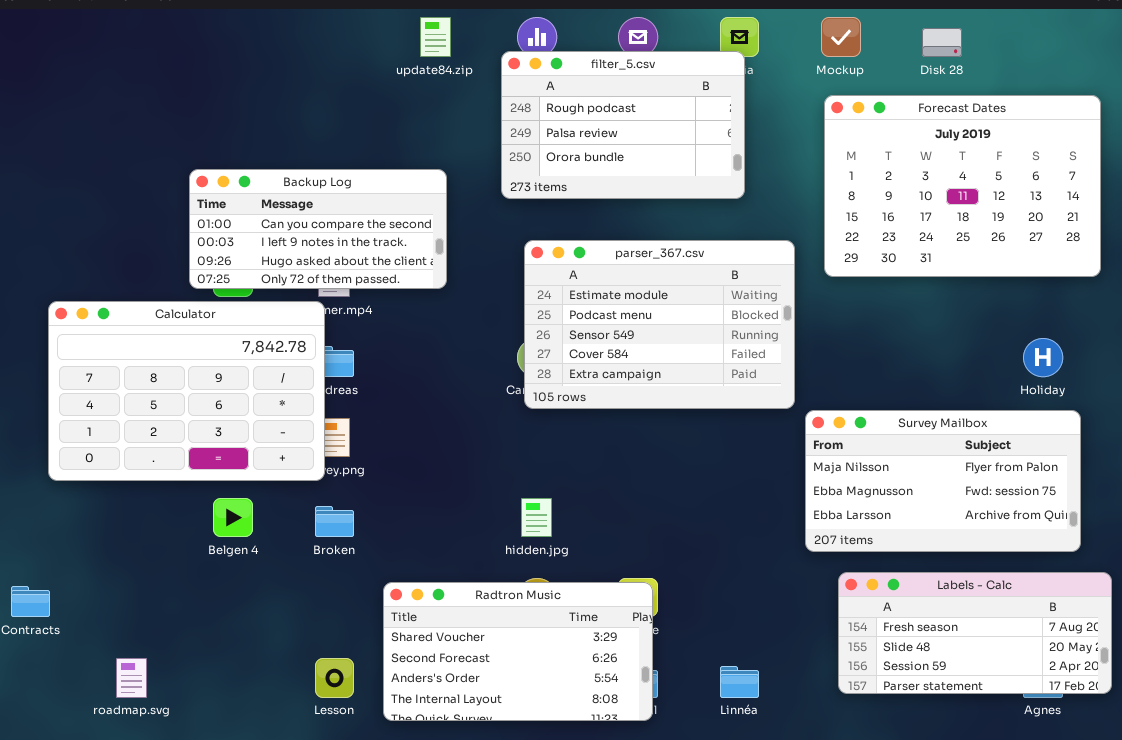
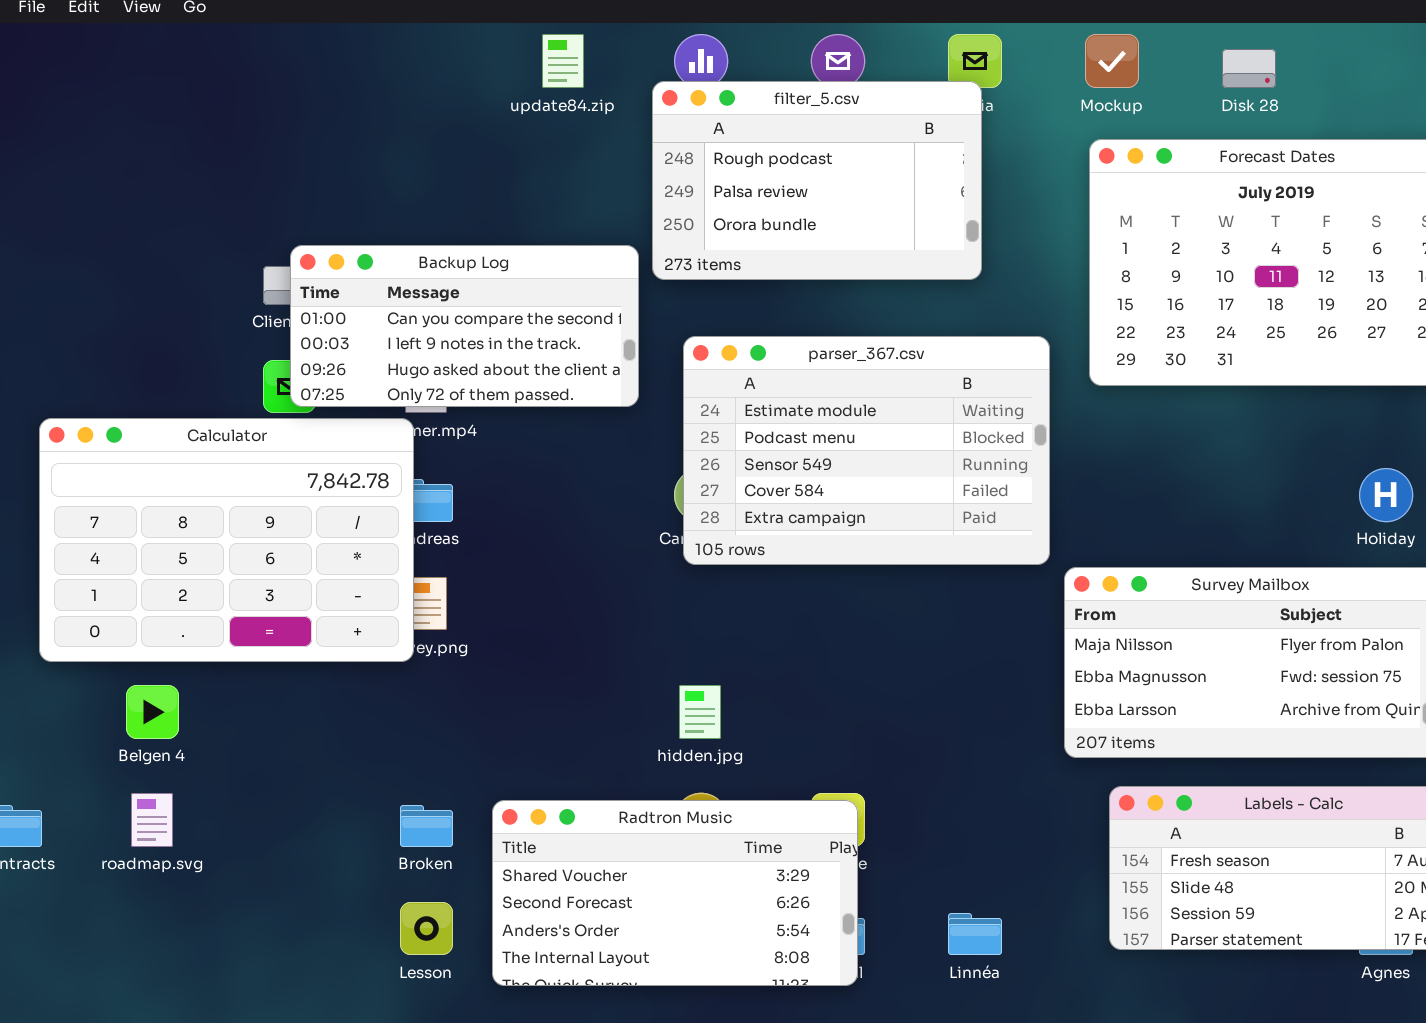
Backup Log: [189,169,447,289] -> [290,245,639,407], moved
Belgen 4: [213,498,253,537] -> [126,685,179,739], moved
Broken: [315,506,354,537] -> [400,805,453,847], moved
roadmap.svg: [116,658,147,698] -> [131,793,173,847], moved

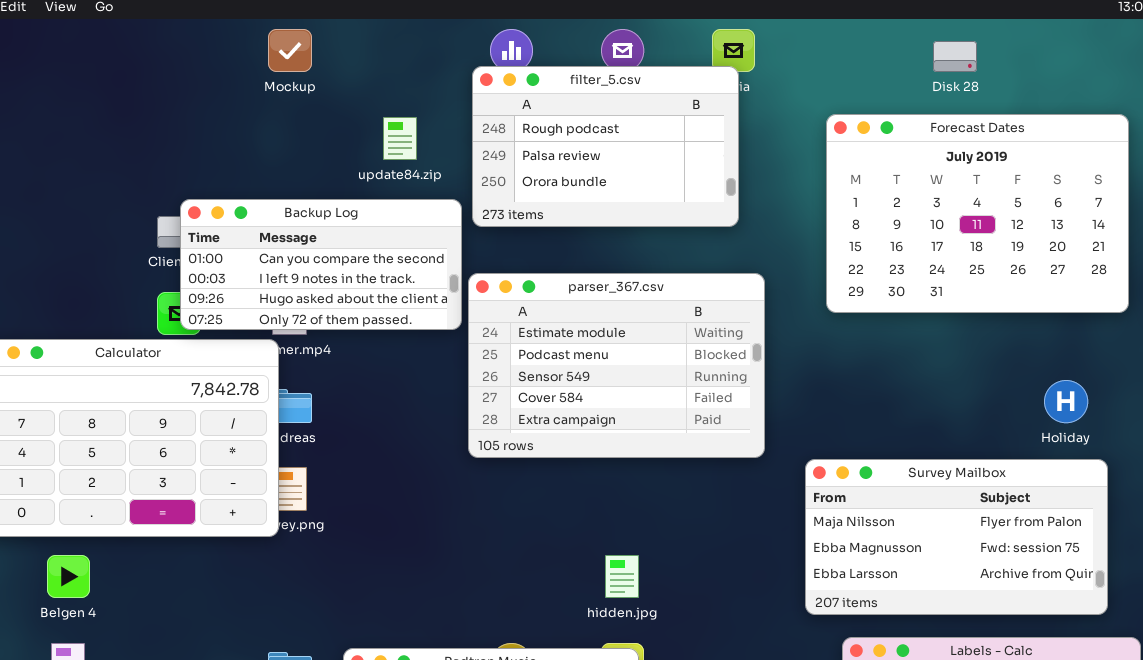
update84.zip: [542,34,584,88] -> [383,117,417,160], moved
Mockup: [1085,34,1139,88] -> [268,29,312,72], moved
parser_367.csv: [683,336,1050,565] -> [468,273,765,458], moved
hidden.jpg: [679,685,721,739] -> [605,555,639,598], moved

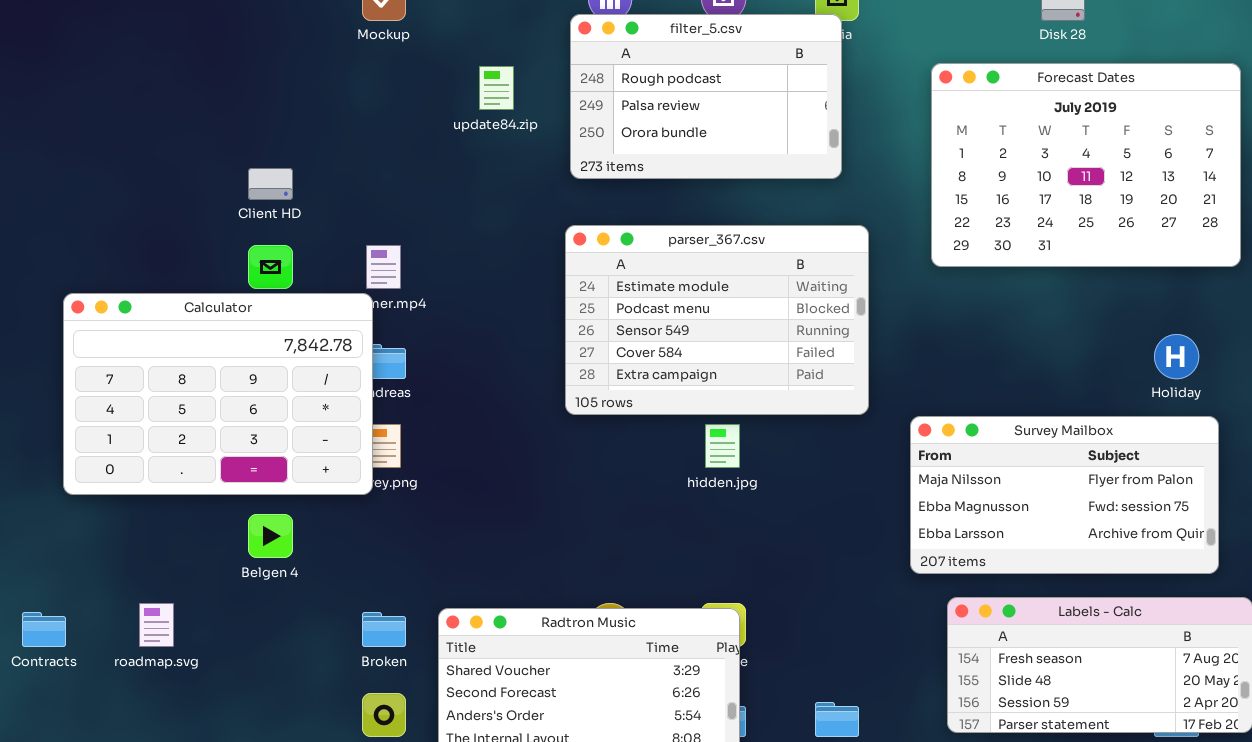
Backup Log: [180,199,462,330] -> none, closed
Belgen 4: [47,555,90,598] -> [248,514,293,558], moved
hidden.jpg: [605,555,639,598] -> [705,424,740,468], moved

